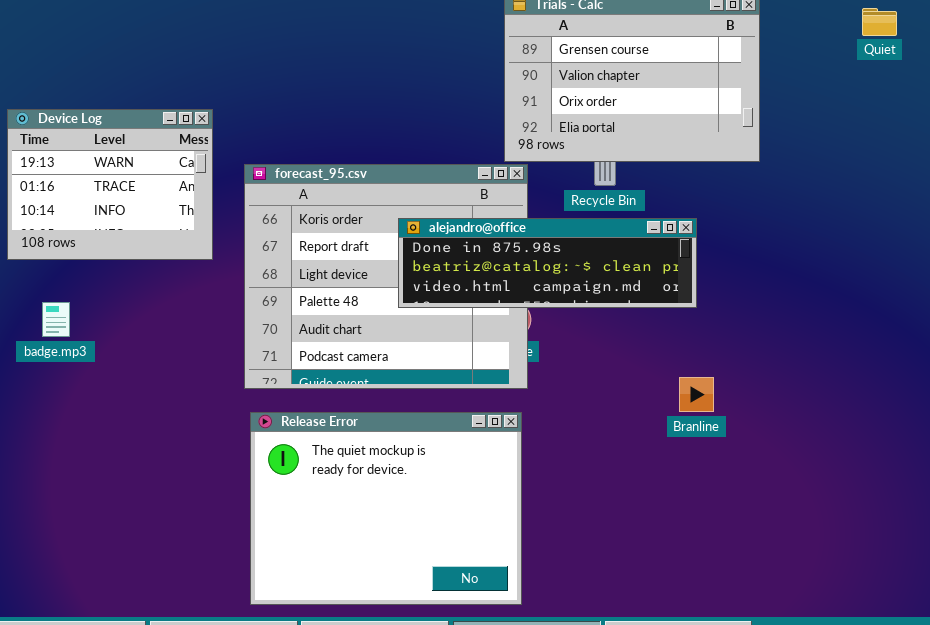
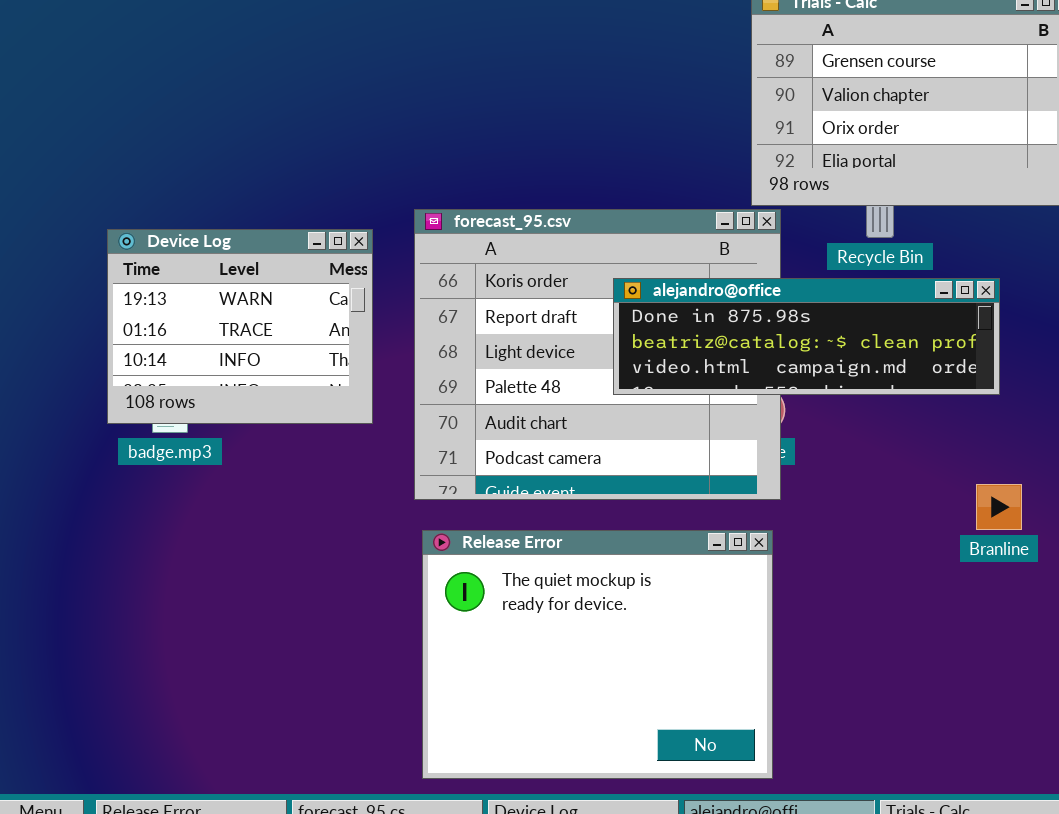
Device Log: [7,109,213,260] -> [107,229,373,424], moved

